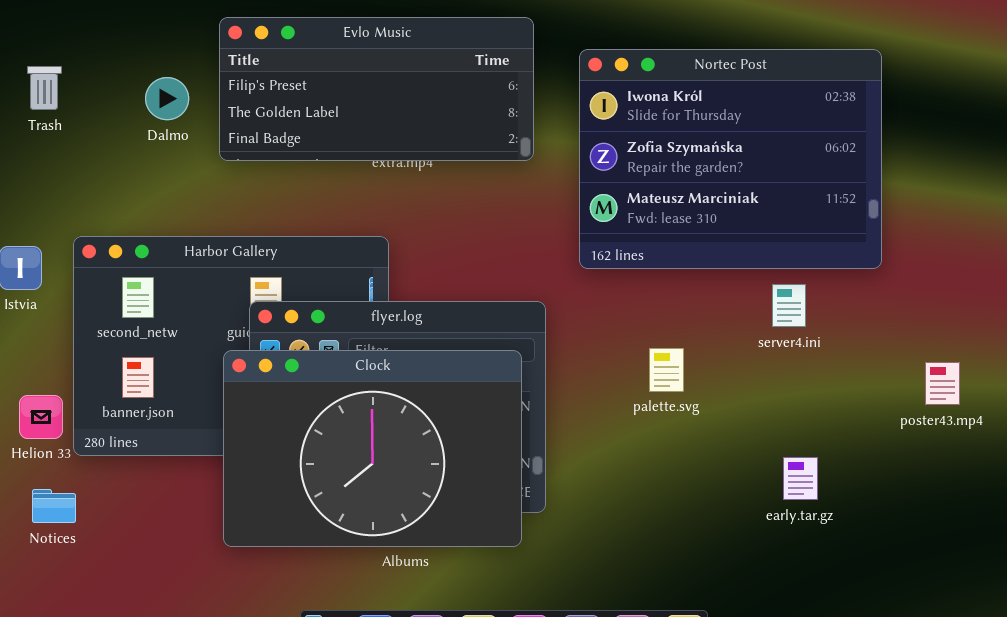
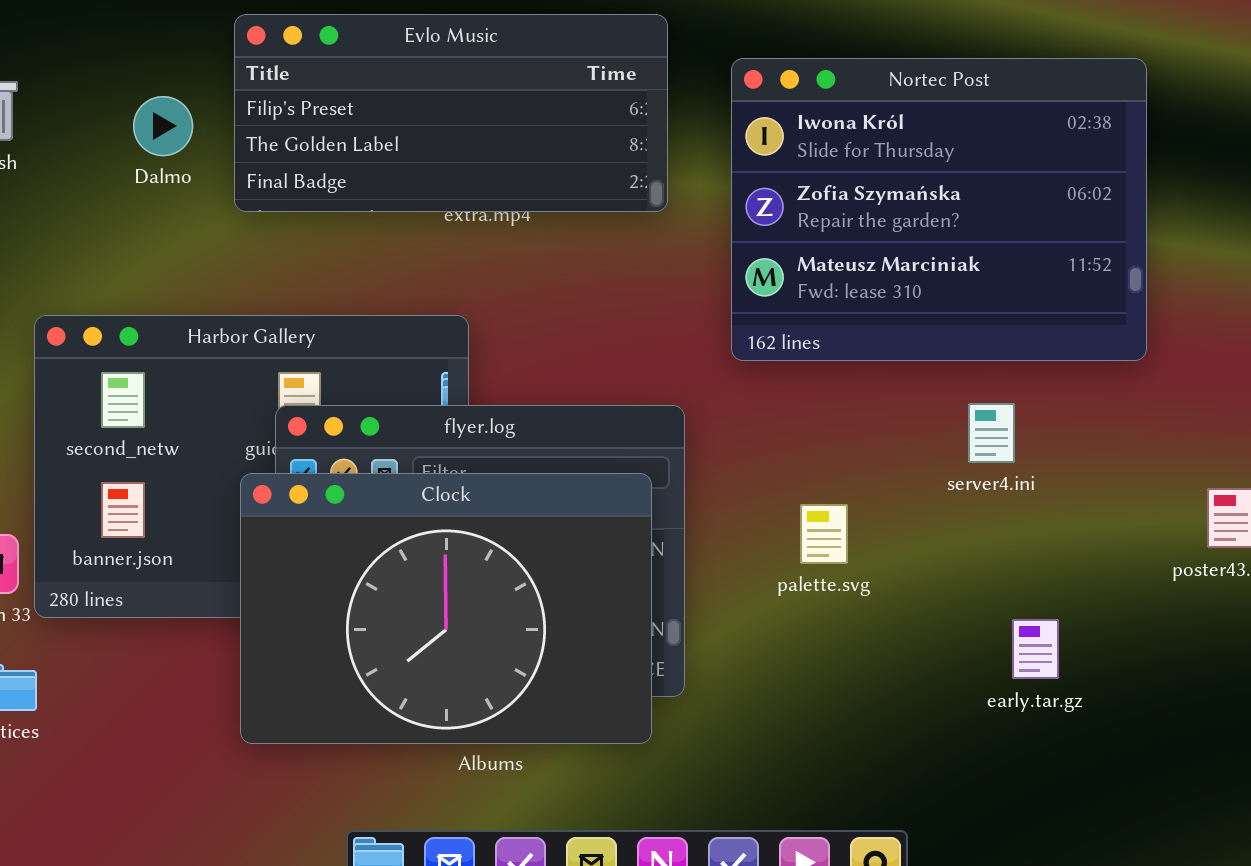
server4.ini: [772,284,806,327] -> [968,403,1015,463], moved
palette.svg: [649,348,684,392] -> [800,504,848,564], moved

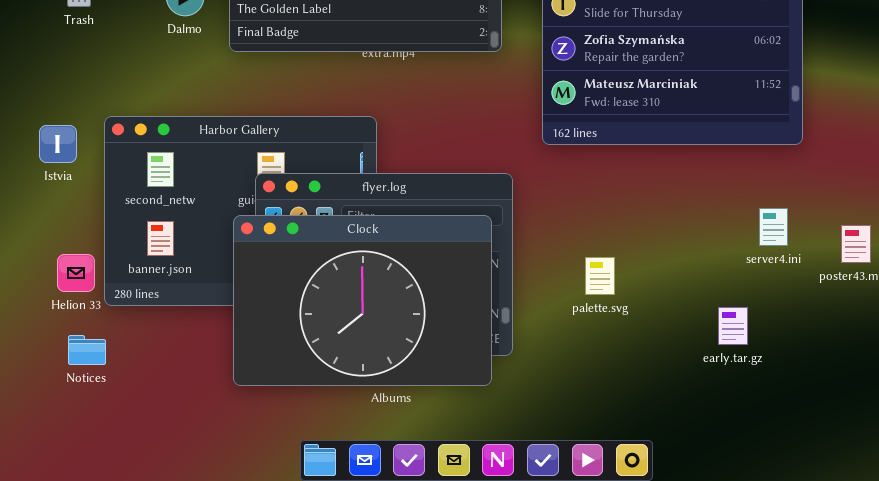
server4.ini: [968,403,1015,463] -> [759,208,788,246], moved
palette.svg: [800,504,848,564] -> [585,257,615,295], moved

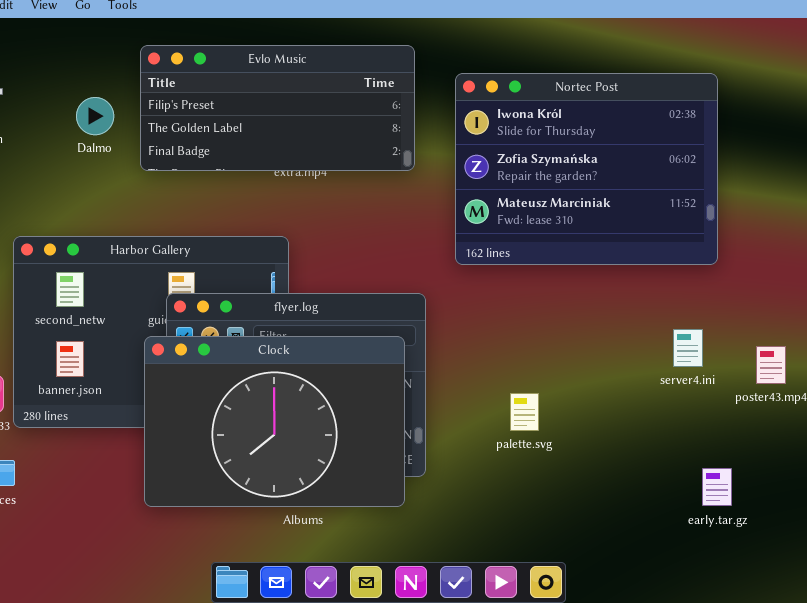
palette.svg: [585,257,615,295] -> [510,393,539,431], moved
early.tar.gz: [718,307,748,345] -> [702,468,732,506], moved

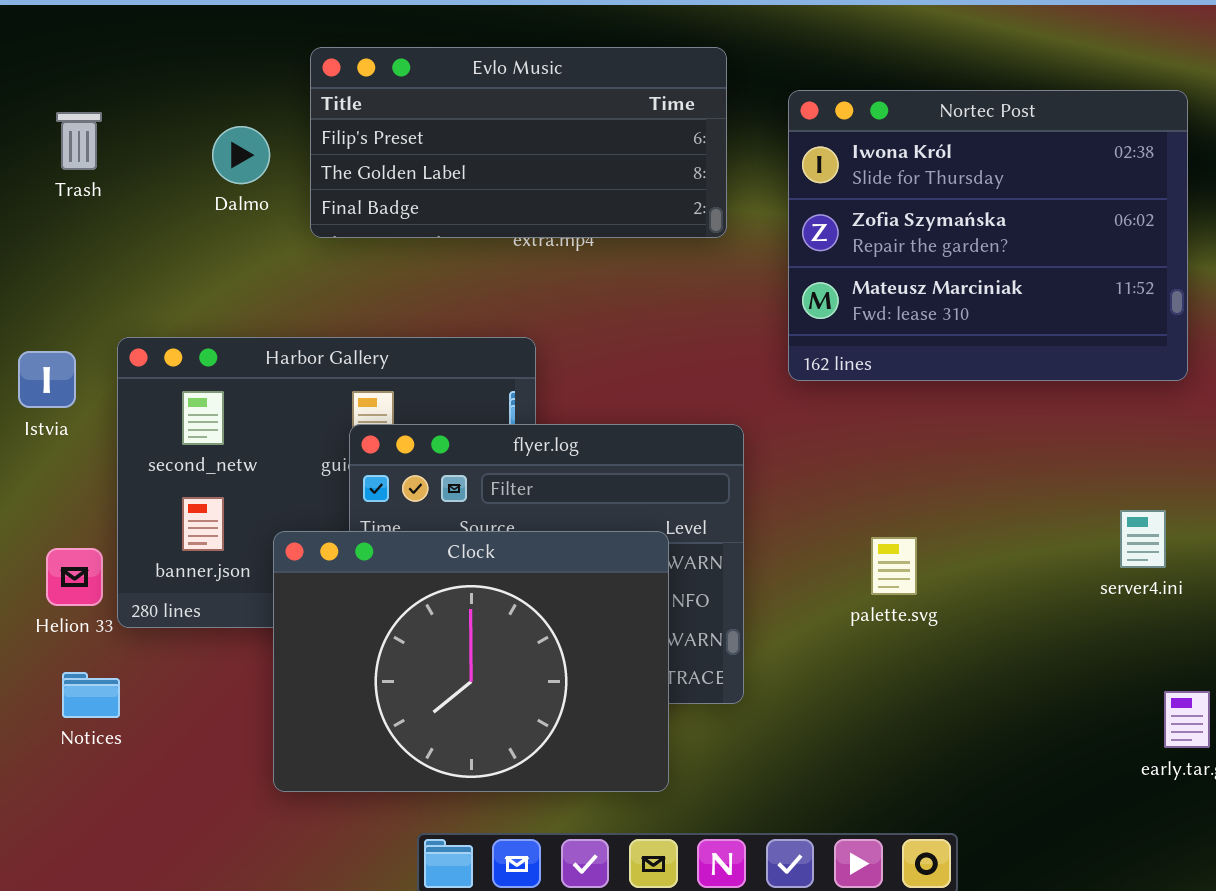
server4.ini: [673,329,703,367] -> [1120,510,1166,568], moved
Clock: [144,336,405,507] -> [273,531,669,792], moved
palette.svg: [510,393,539,431] -> [871,537,917,595], moved

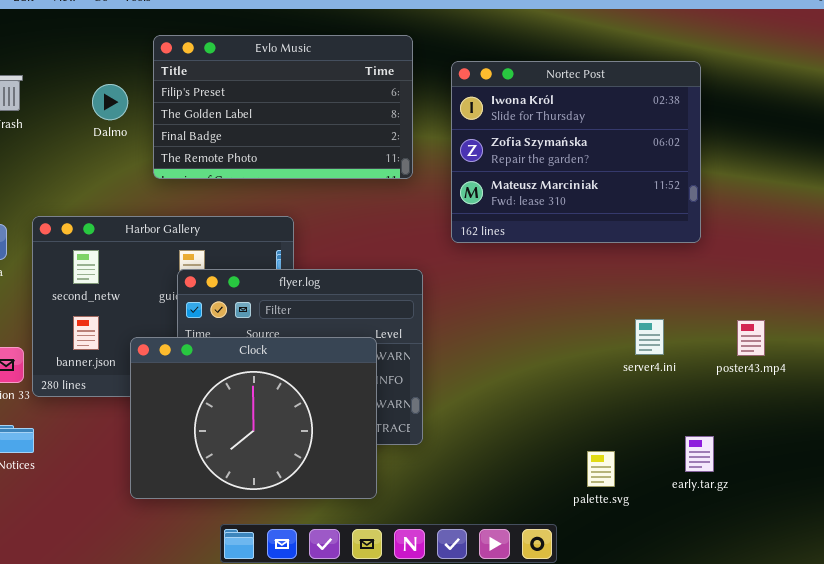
Evlo Music: [310,47,727,238] -> [153,35,413,179], resized
server4.ini: [1120,510,1166,568] -> [635,319,664,355], moved
palette.svg: [871,537,917,595] -> [587,451,615,487], moved

